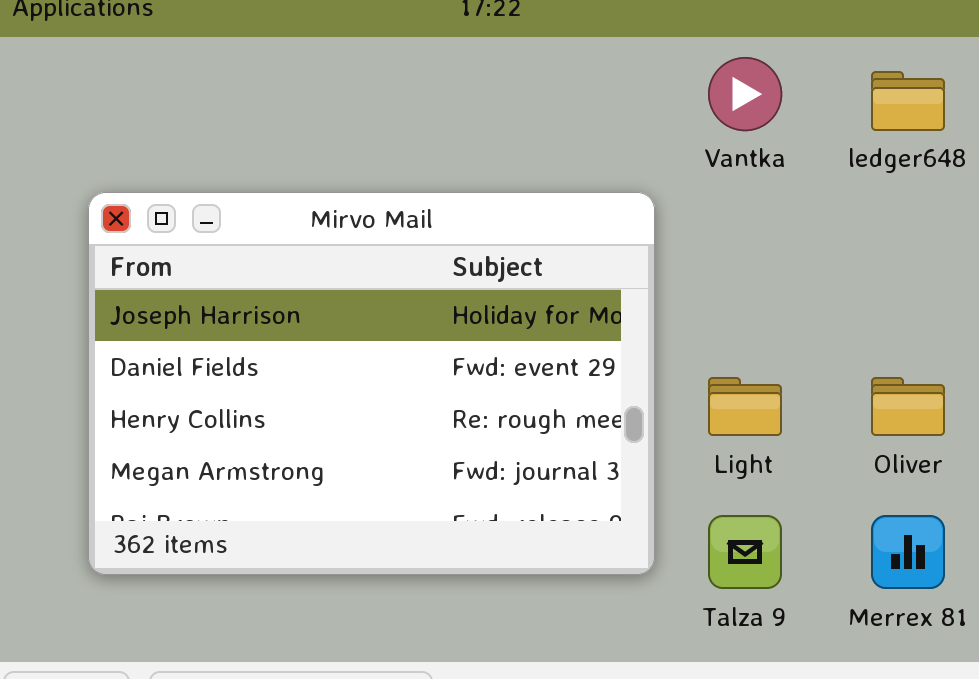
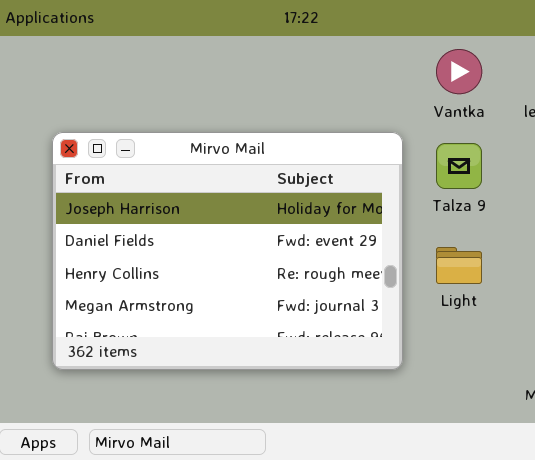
Talza 9: [708,515,782,589] -> [436,143,482,189], moved

